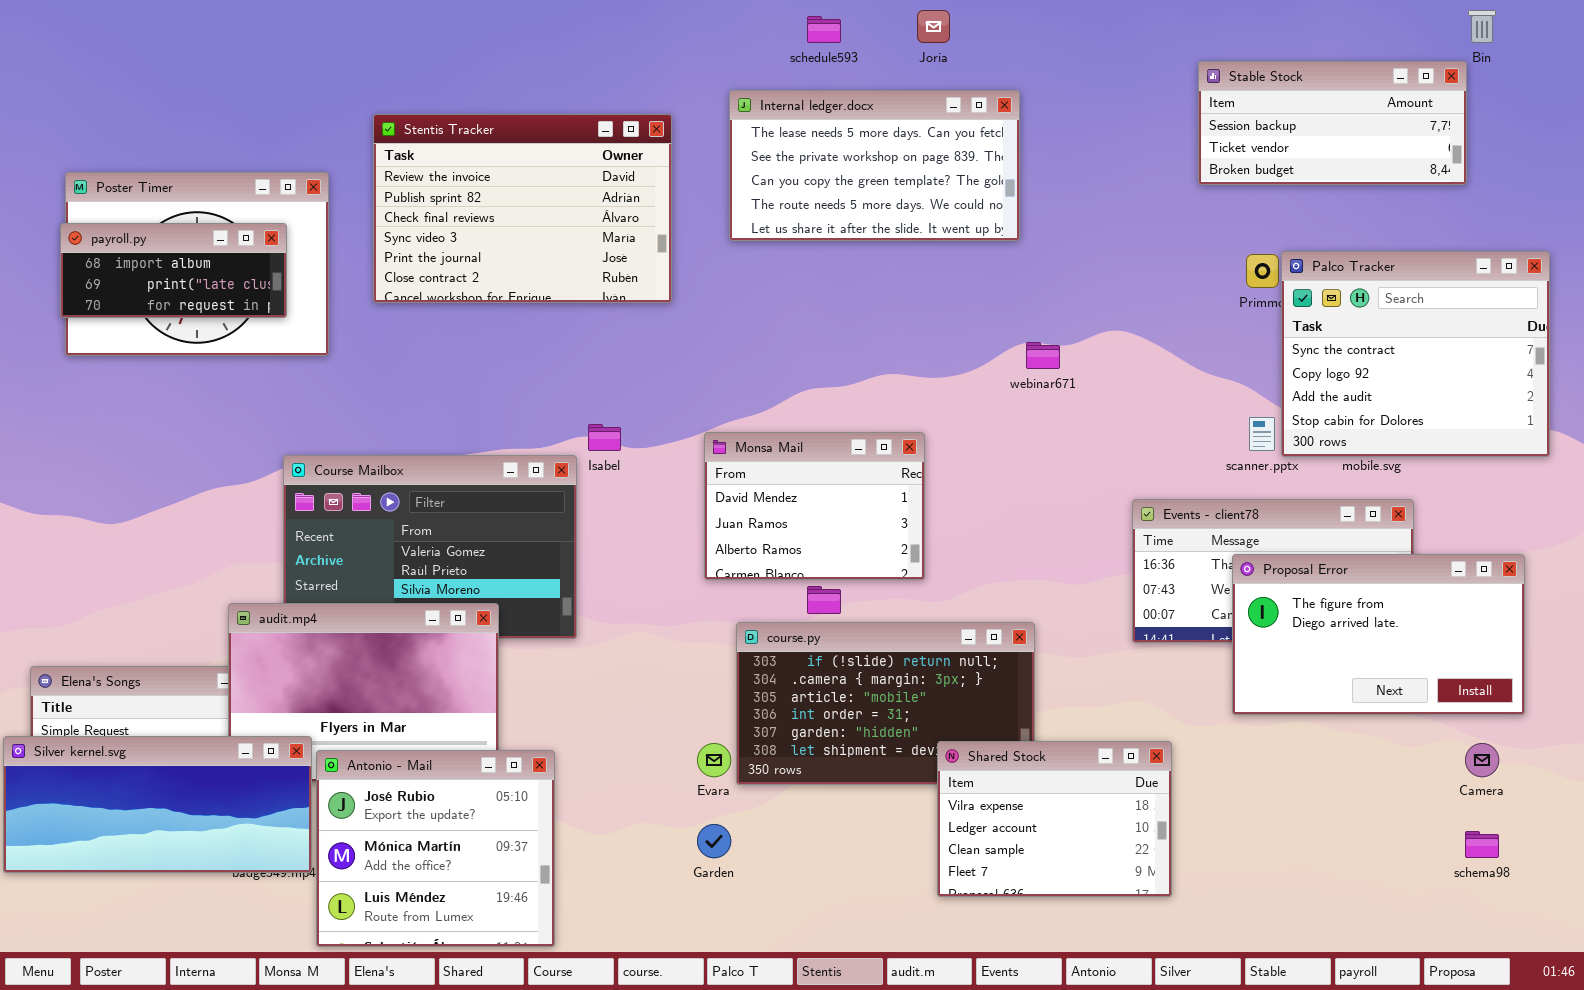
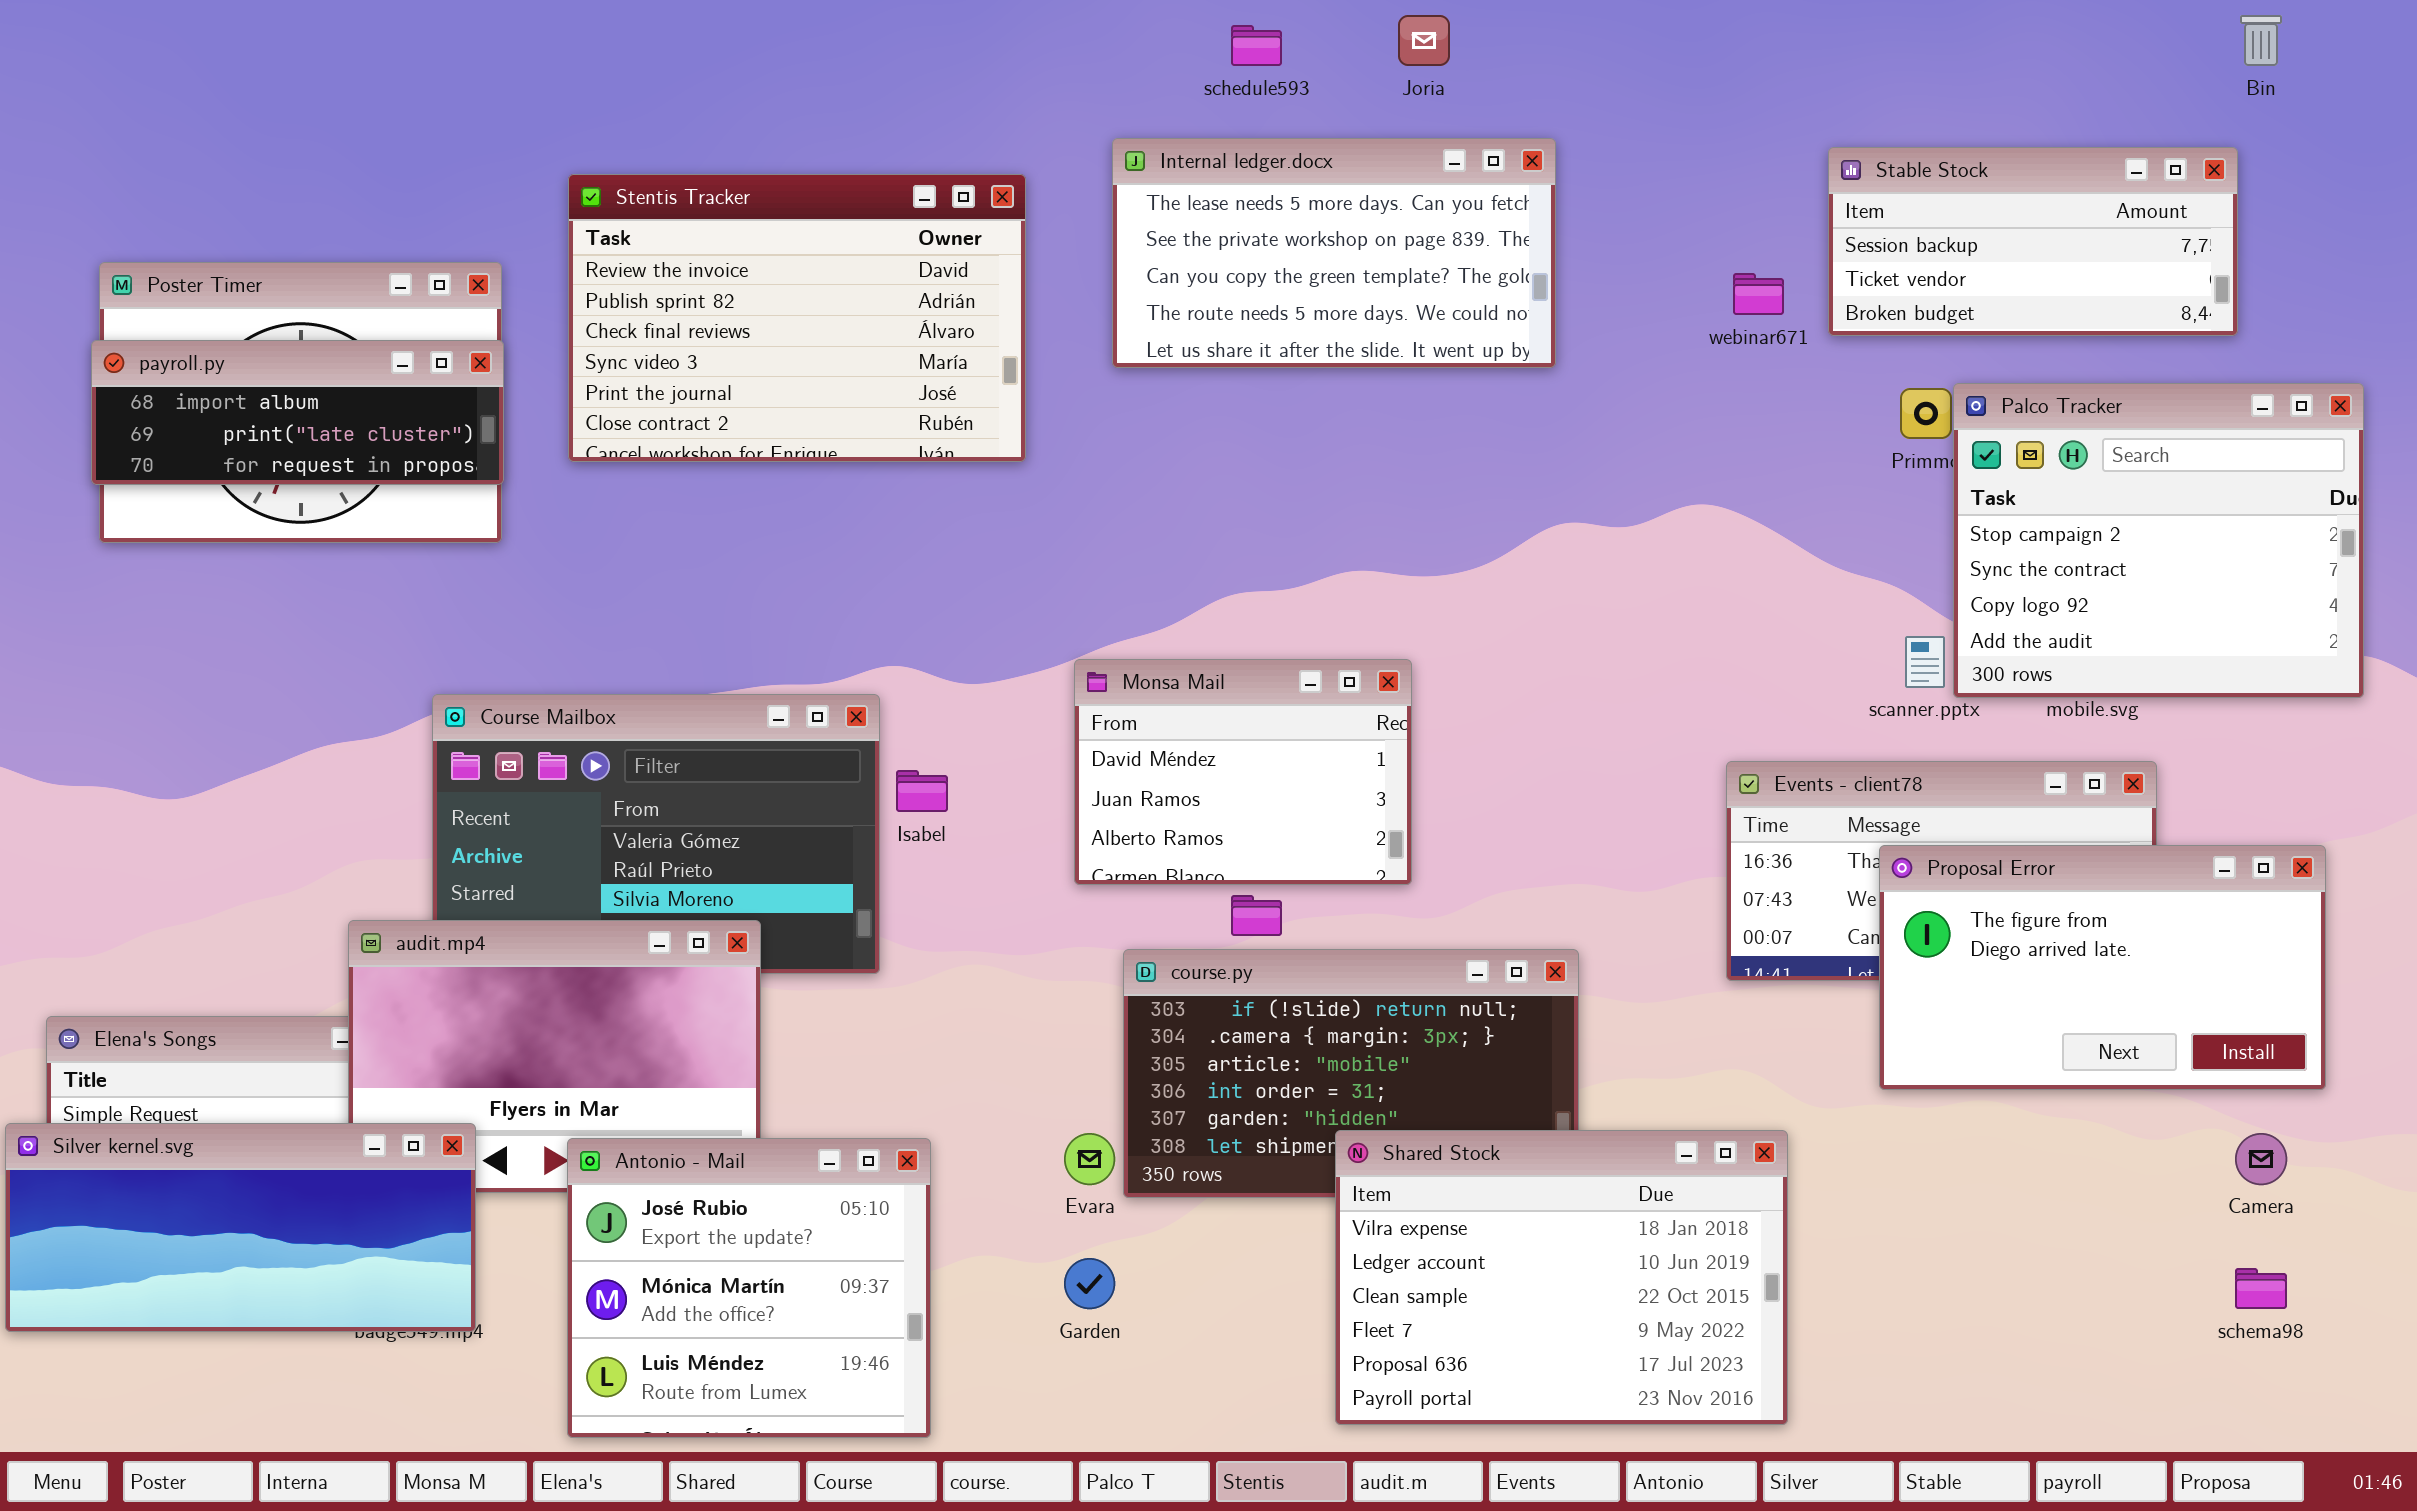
Stable Stock: [1198,61,1467,185] -> [1828,147,2238,336], moved
payroll.py: [60,223,287,318] -> [91,340,504,485], resized
Palco Tracker: [1281,251,1550,457] -> [1953,383,2364,698], scrolled up 1 row
webinar671: [1026,342,1060,369] -> [1733,273,1784,315], moved
Isabel: [588,424,621,451] -> [896,770,948,812], moved
Shared Stock: [937,741,1172,897] -> [1335,1130,1788,1425], resized
Antonio - Mail: [316,750,555,947] -> [567,1138,931,1438], moved

